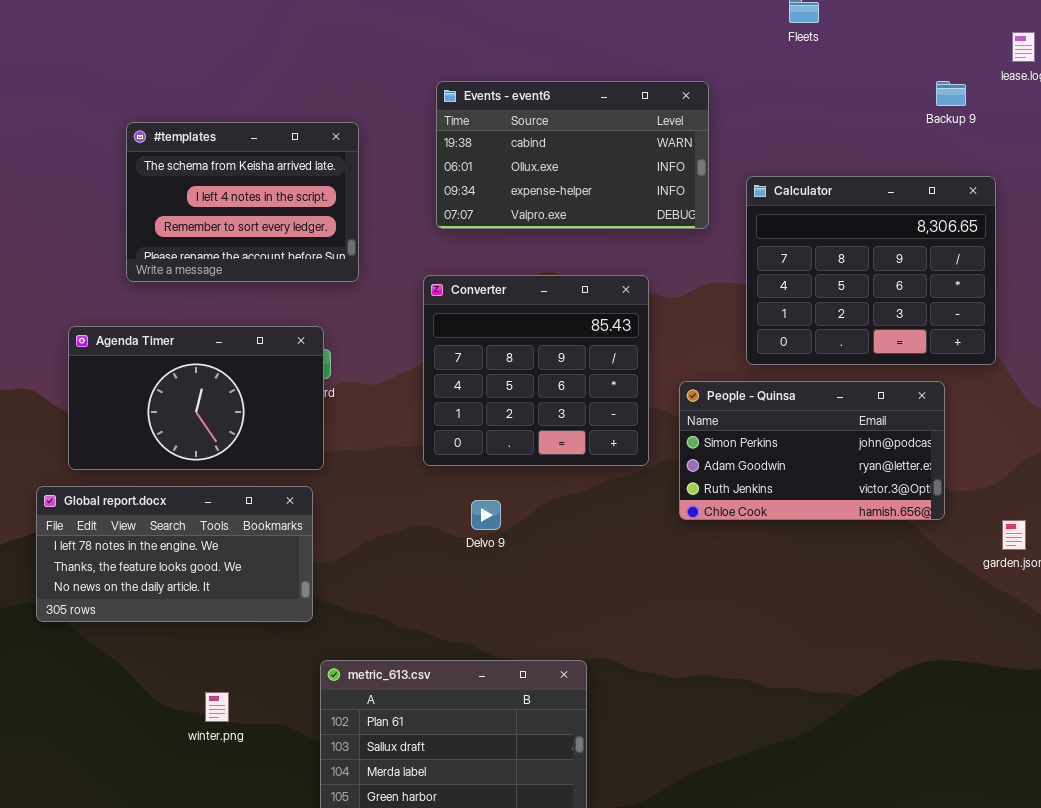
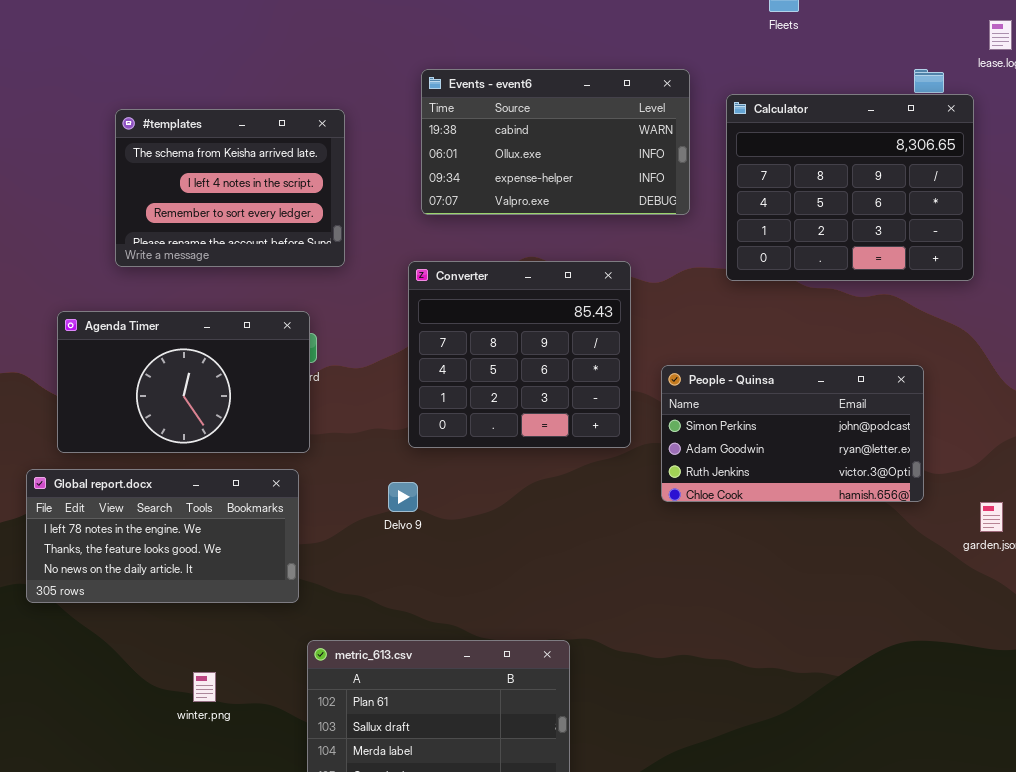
Calculator: [746,176,996,365] -> [726,94,974,281], moved
Delvo 9: [471,500,501,530] -> [388,482,418,512], moved

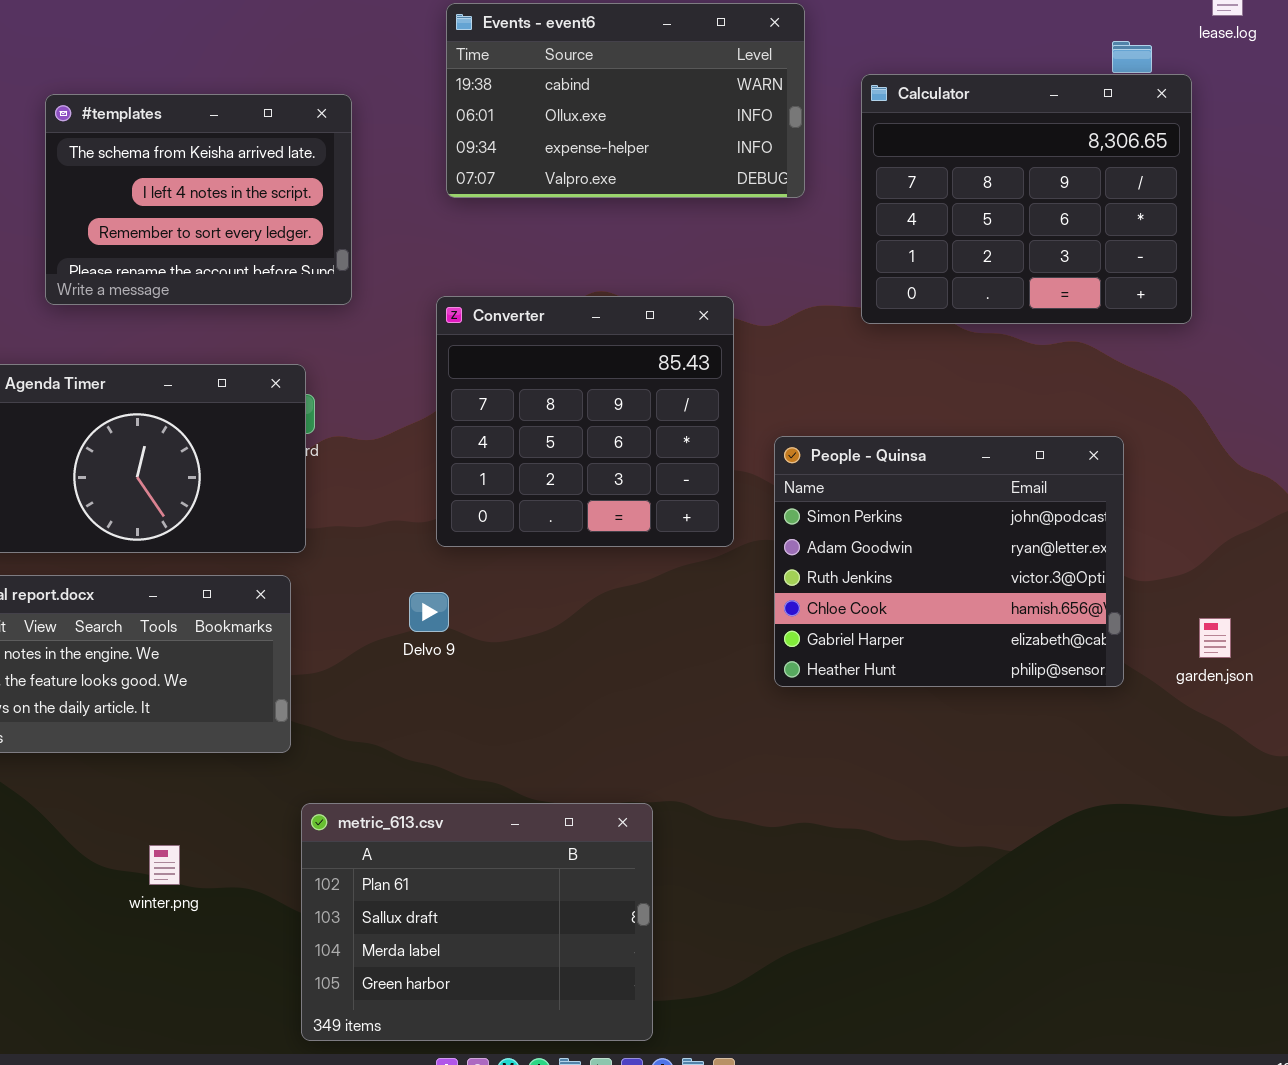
Events - event6: [421,69,690,215] -> [446,3,805,198], moved
People - Quinsa: [661,365,924,502] -> [774,436,1124,687], resized

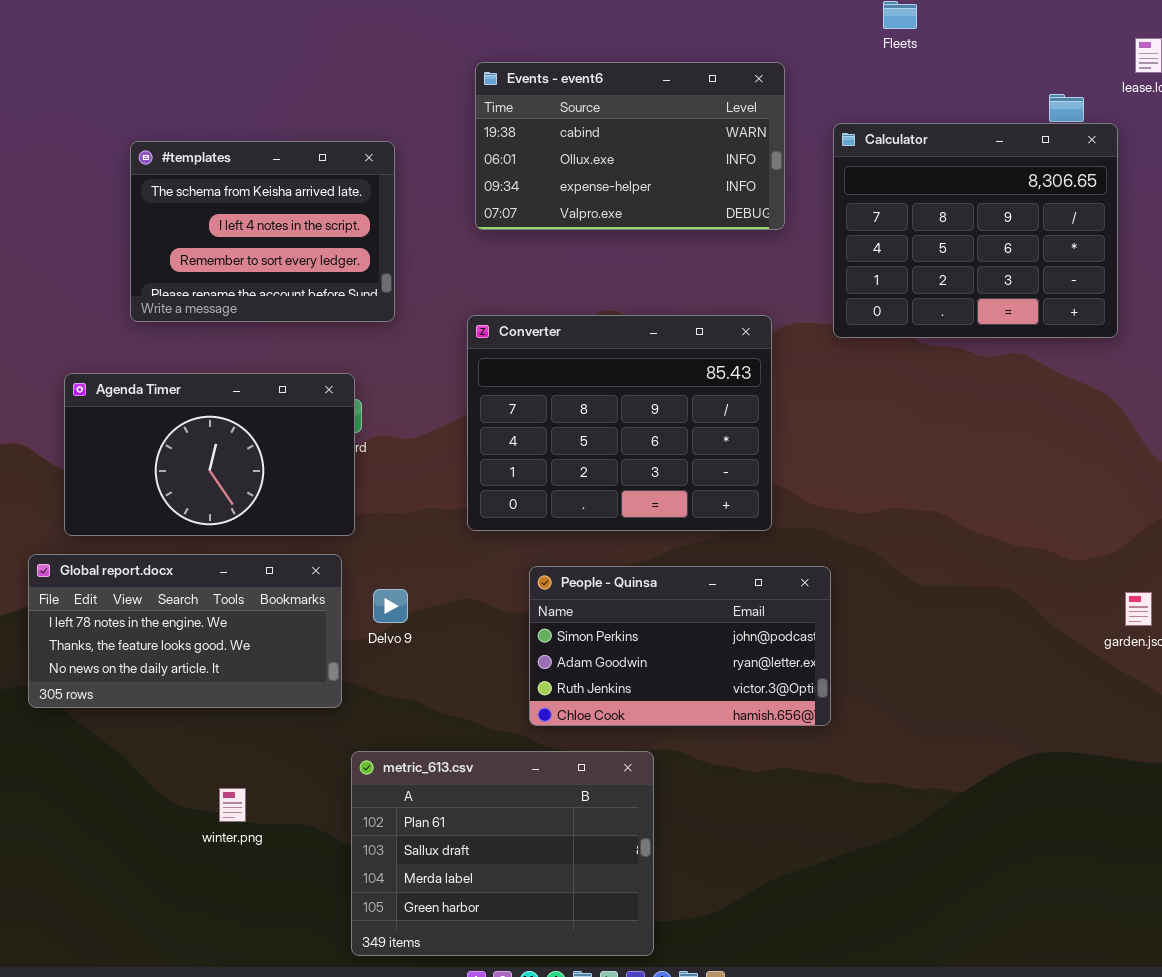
Converter: [436,296,734,547] -> [467,315,772,531], resized
People - Quinsa: [774,436,1124,687] -> [529,566,831,726], moved, resized
Delvo 9: [409,592,449,632] -> [373,589,408,623], moved

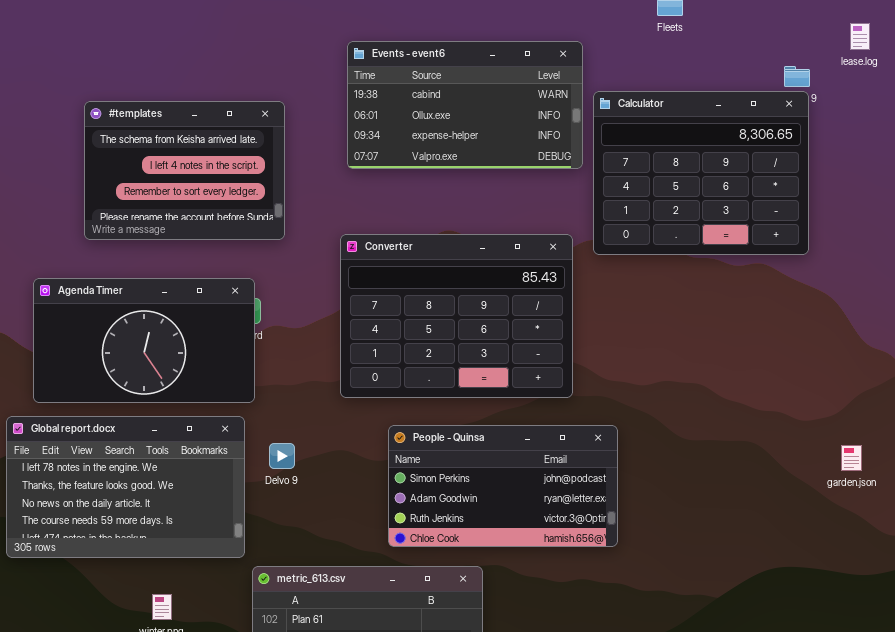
Calculator: [833,123,1118,338] -> [593,91,809,255], moved
Global report.docx: [28,554,342,708] -> [6,416,245,558], resized

